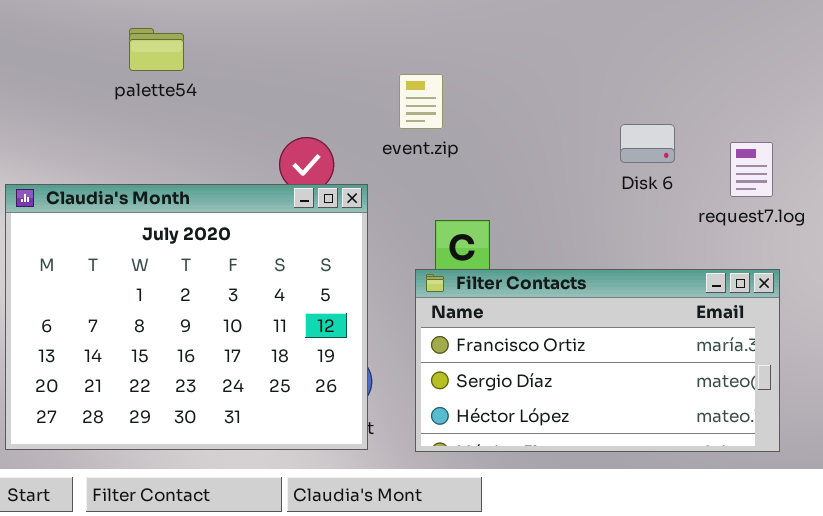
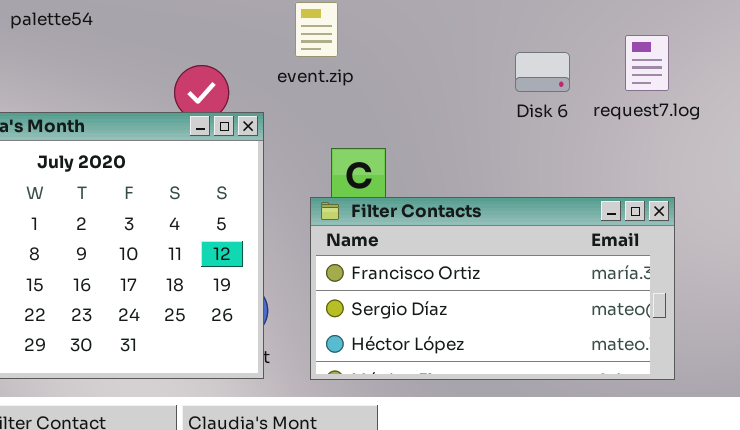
request7.log: [730,142,773,197] -> [625,35,669,91], moved

